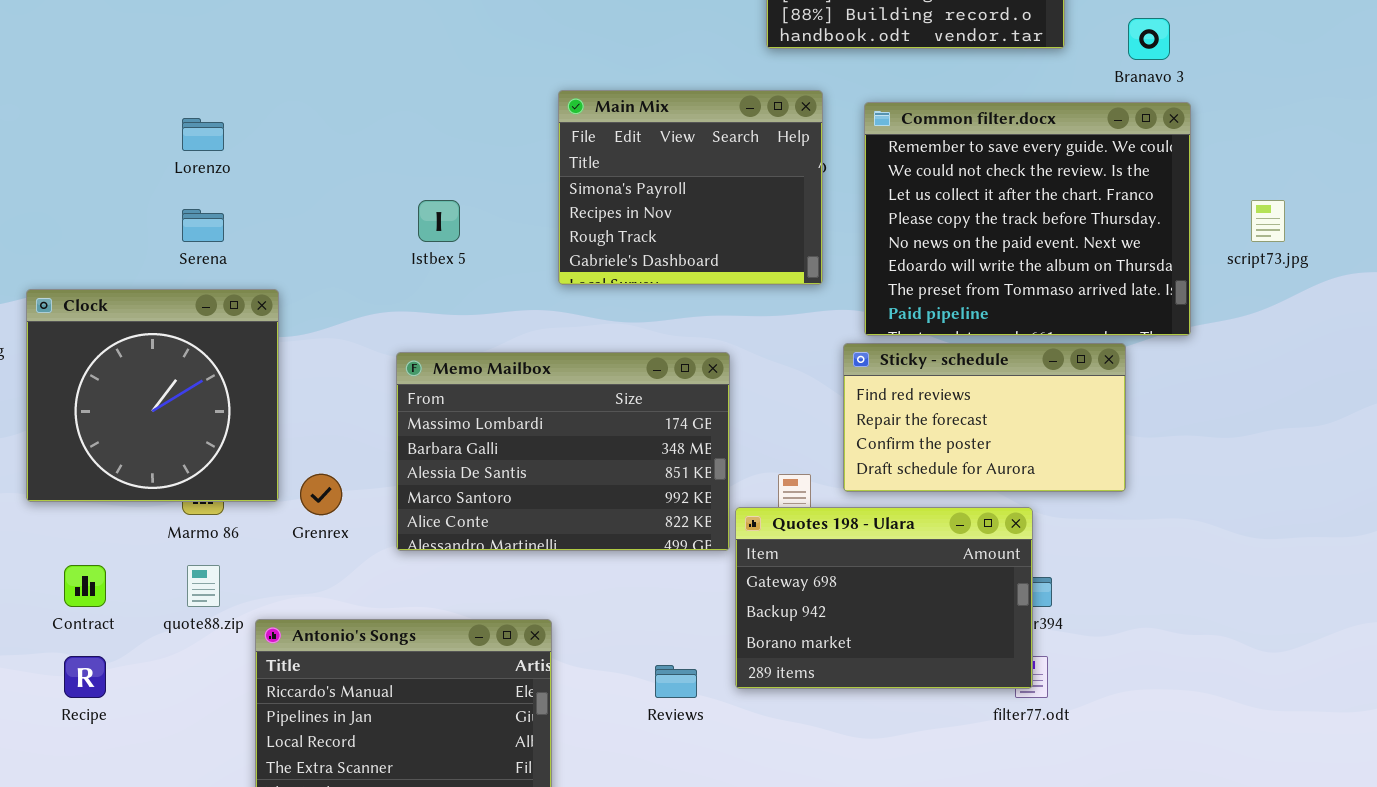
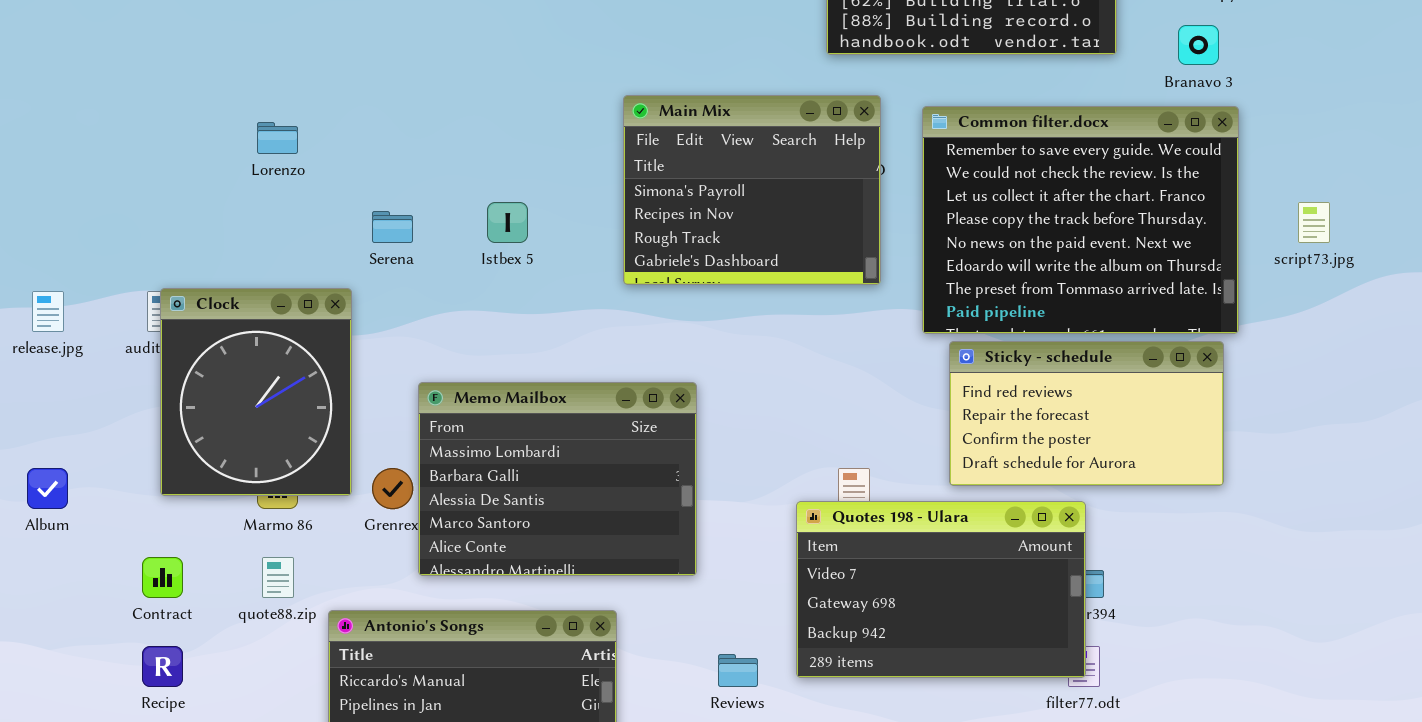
Serena: [182,209,224,242] -> [372,211,413,243], moved
Clock: [26,289,279,502] -> [160,288,352,496], resized
Sticky - schedule: [843,343,1126,492] -> [949,341,1224,486], moved
Memo Mailbox: [396,352,730,551] -> [418,382,697,576], moved, resized
Quotes 198 - Ulara: [735,507,1033,689] -> [796,501,1086,678], scrolled up 1 row

